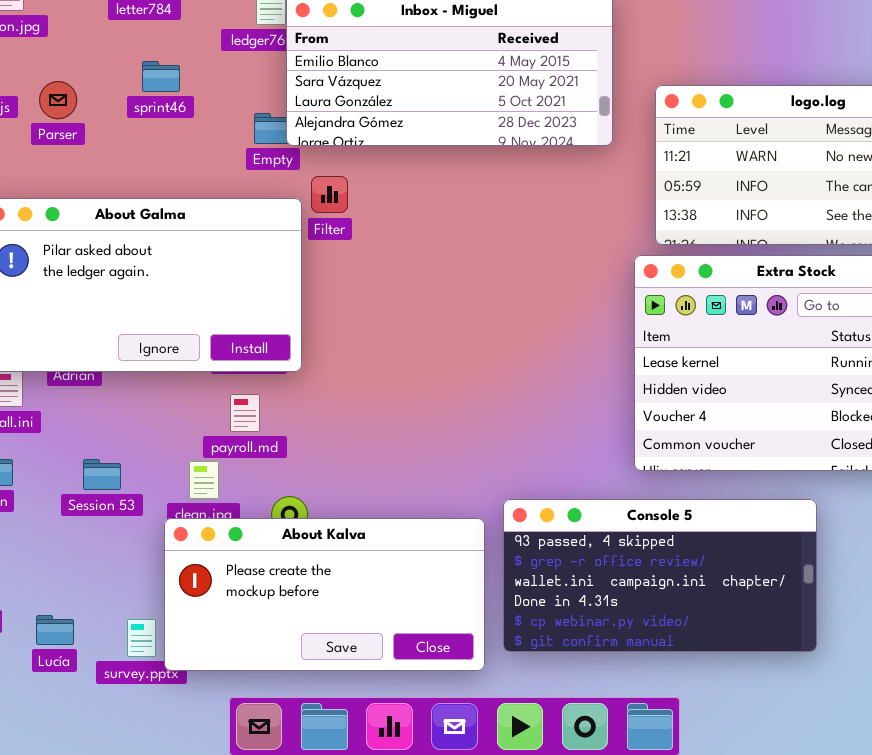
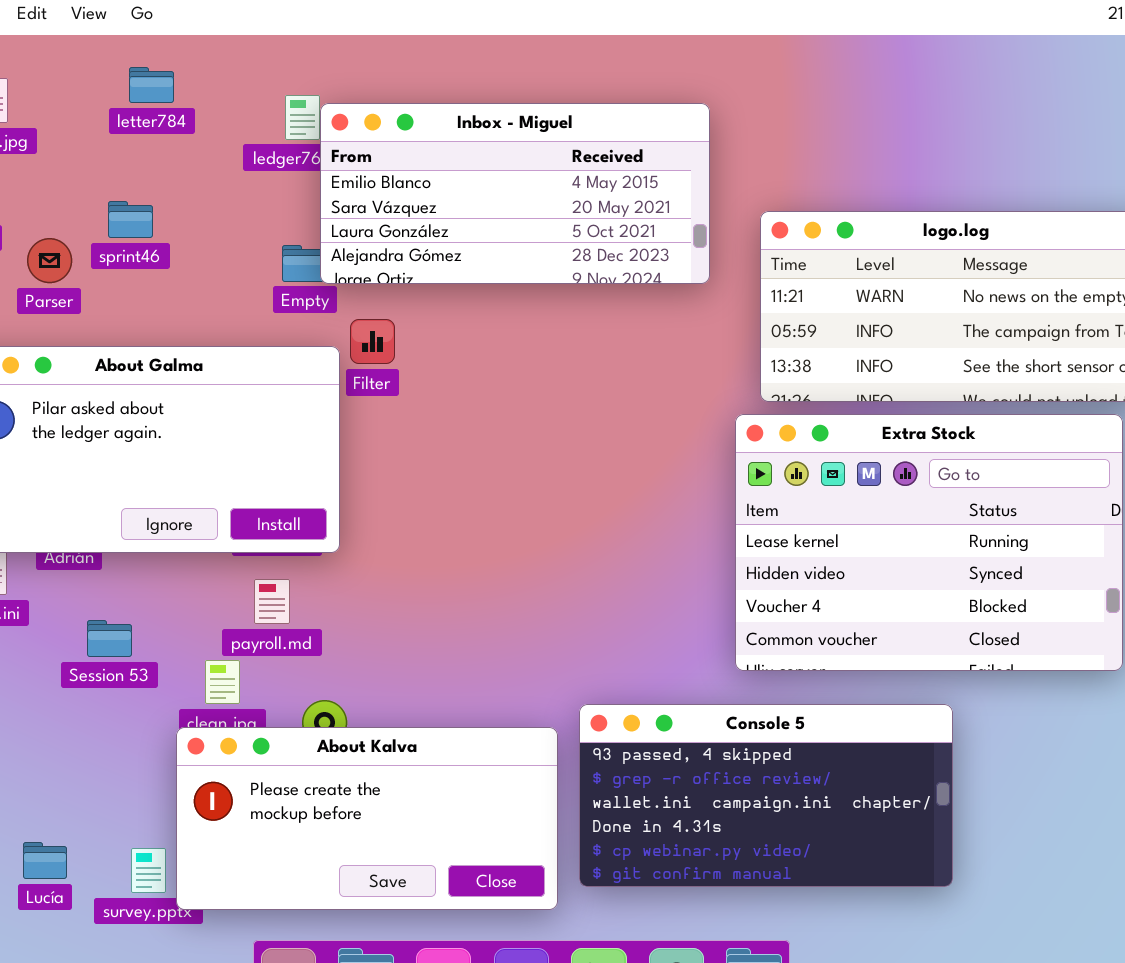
sprint46: [142,61,180,92] -> [108,201,153,238], moved
Parser: [39,81,77,119] -> [27,238,72,283], moved
Session 53: [83,459,121,490] -> [87,620,132,657], moved

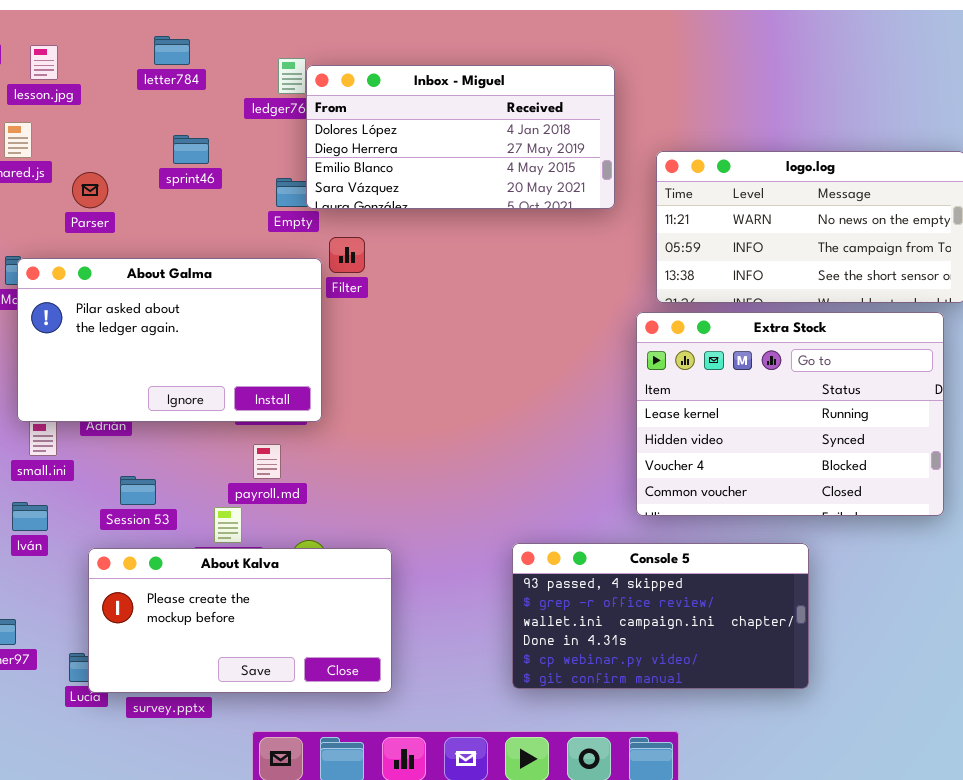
Inbox - Miguel: [320,103,710,284] -> [306,65,615,209], scrolled up 2 rows
sprint46: [108,201,153,238] -> [173,135,209,164], moved
About Kalva: [176,727,558,910] -> [88,548,392,693], moved

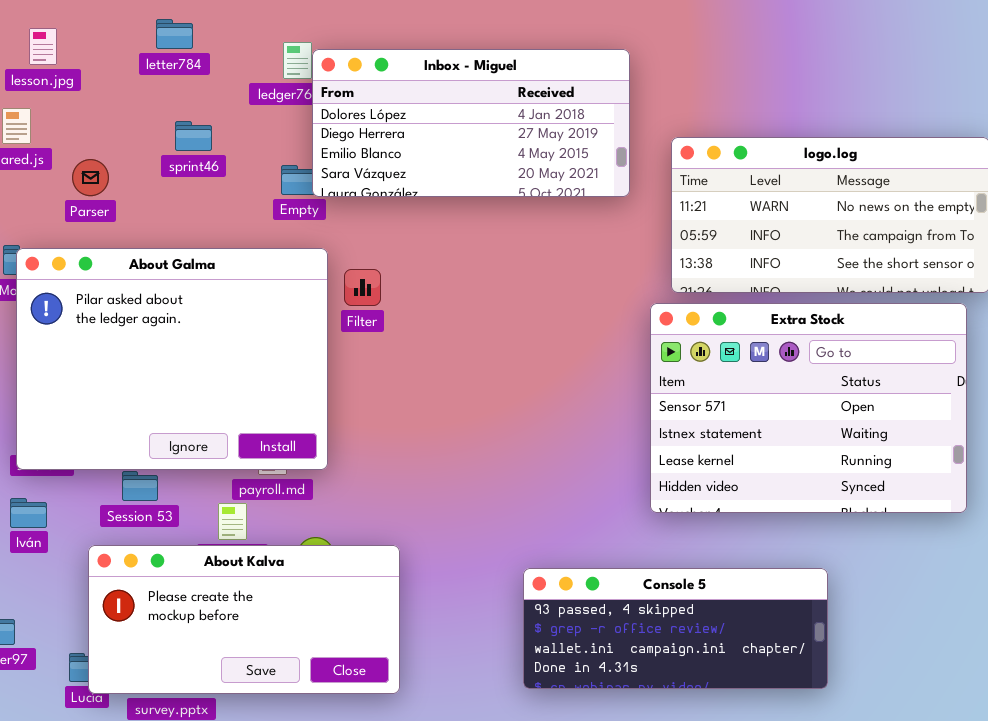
Filter: [329,237,365,273] -> [344,269,381,306], moved
About Galma: [17,258,322,422] -> [16,248,328,470], resized
Extra Stock: [636,312,944,516] -> [650,303,967,513], scrolled up 2 rows
Console 5: [512,543,809,689] -> [523,568,828,689], resized

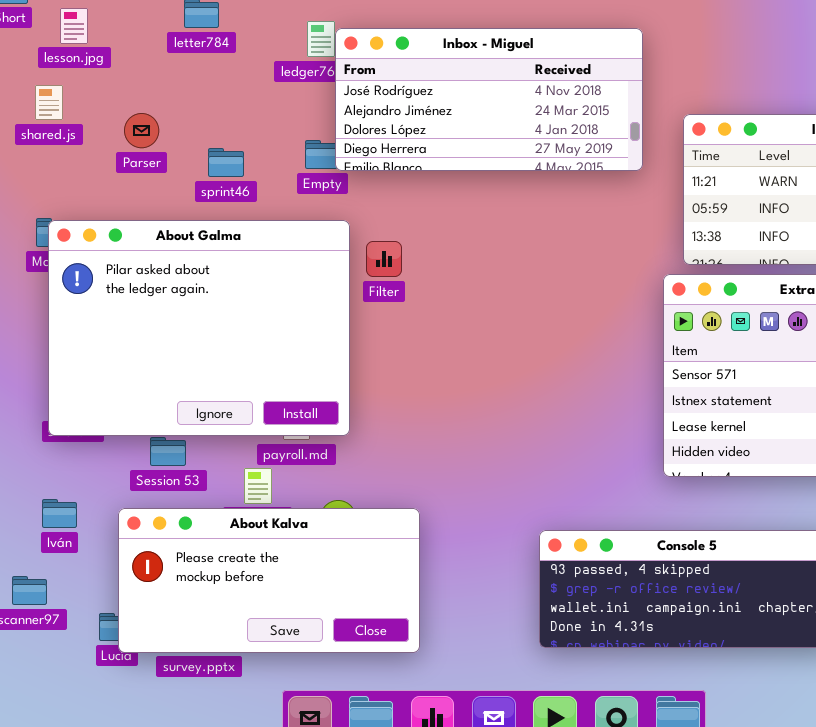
Inbox - Miguel: [312,49,630,197] -> [335,28,643,171], scrolled up 2 rows
sprint46: [175,121,212,151] -> [208,148,244,177], moved
Parser: [72,159,109,196] -> [124,113,159,148], moved
Iván: [10,498,47,528] -> [42,499,77,528], moved

